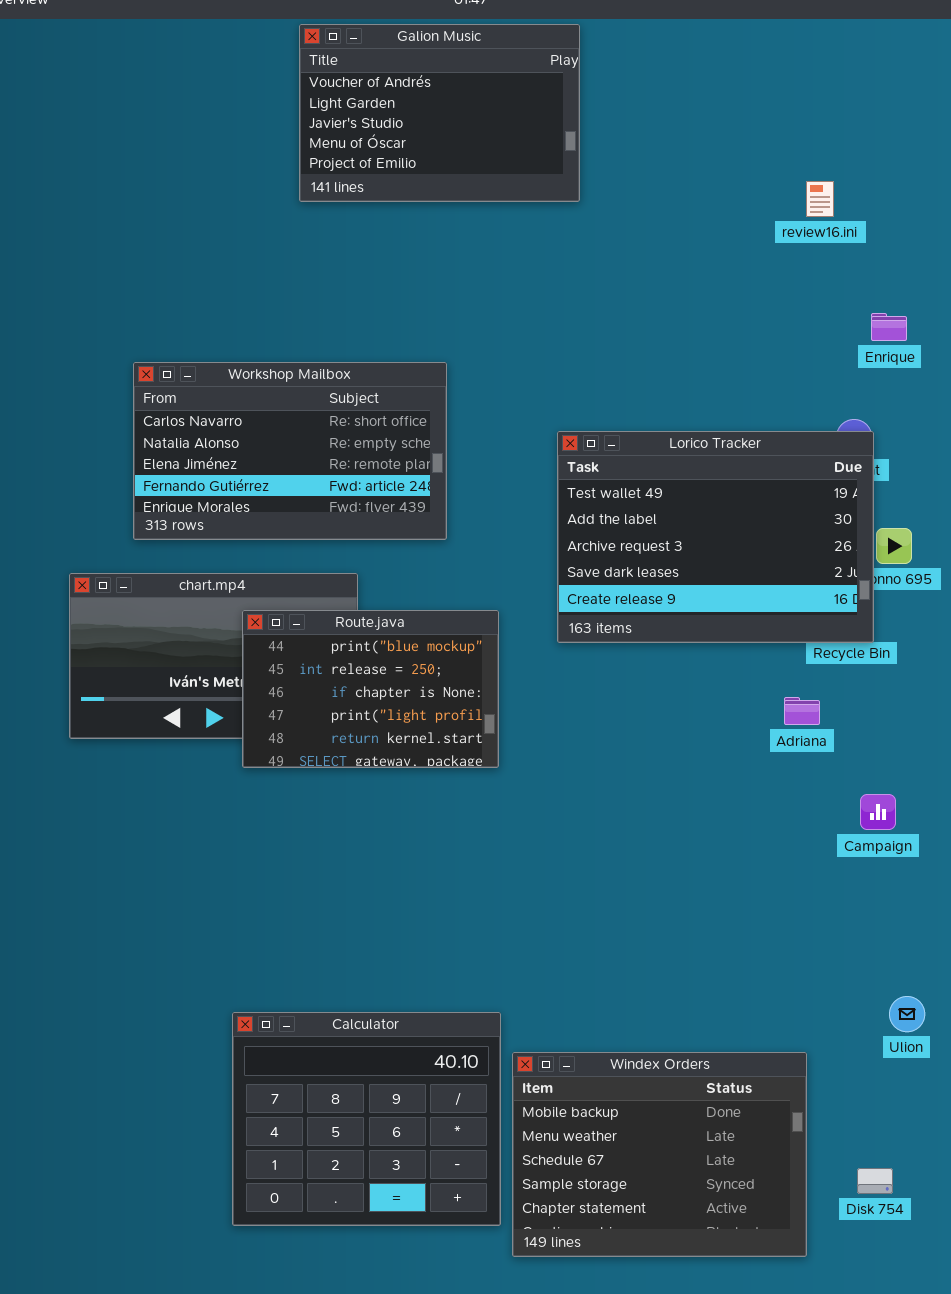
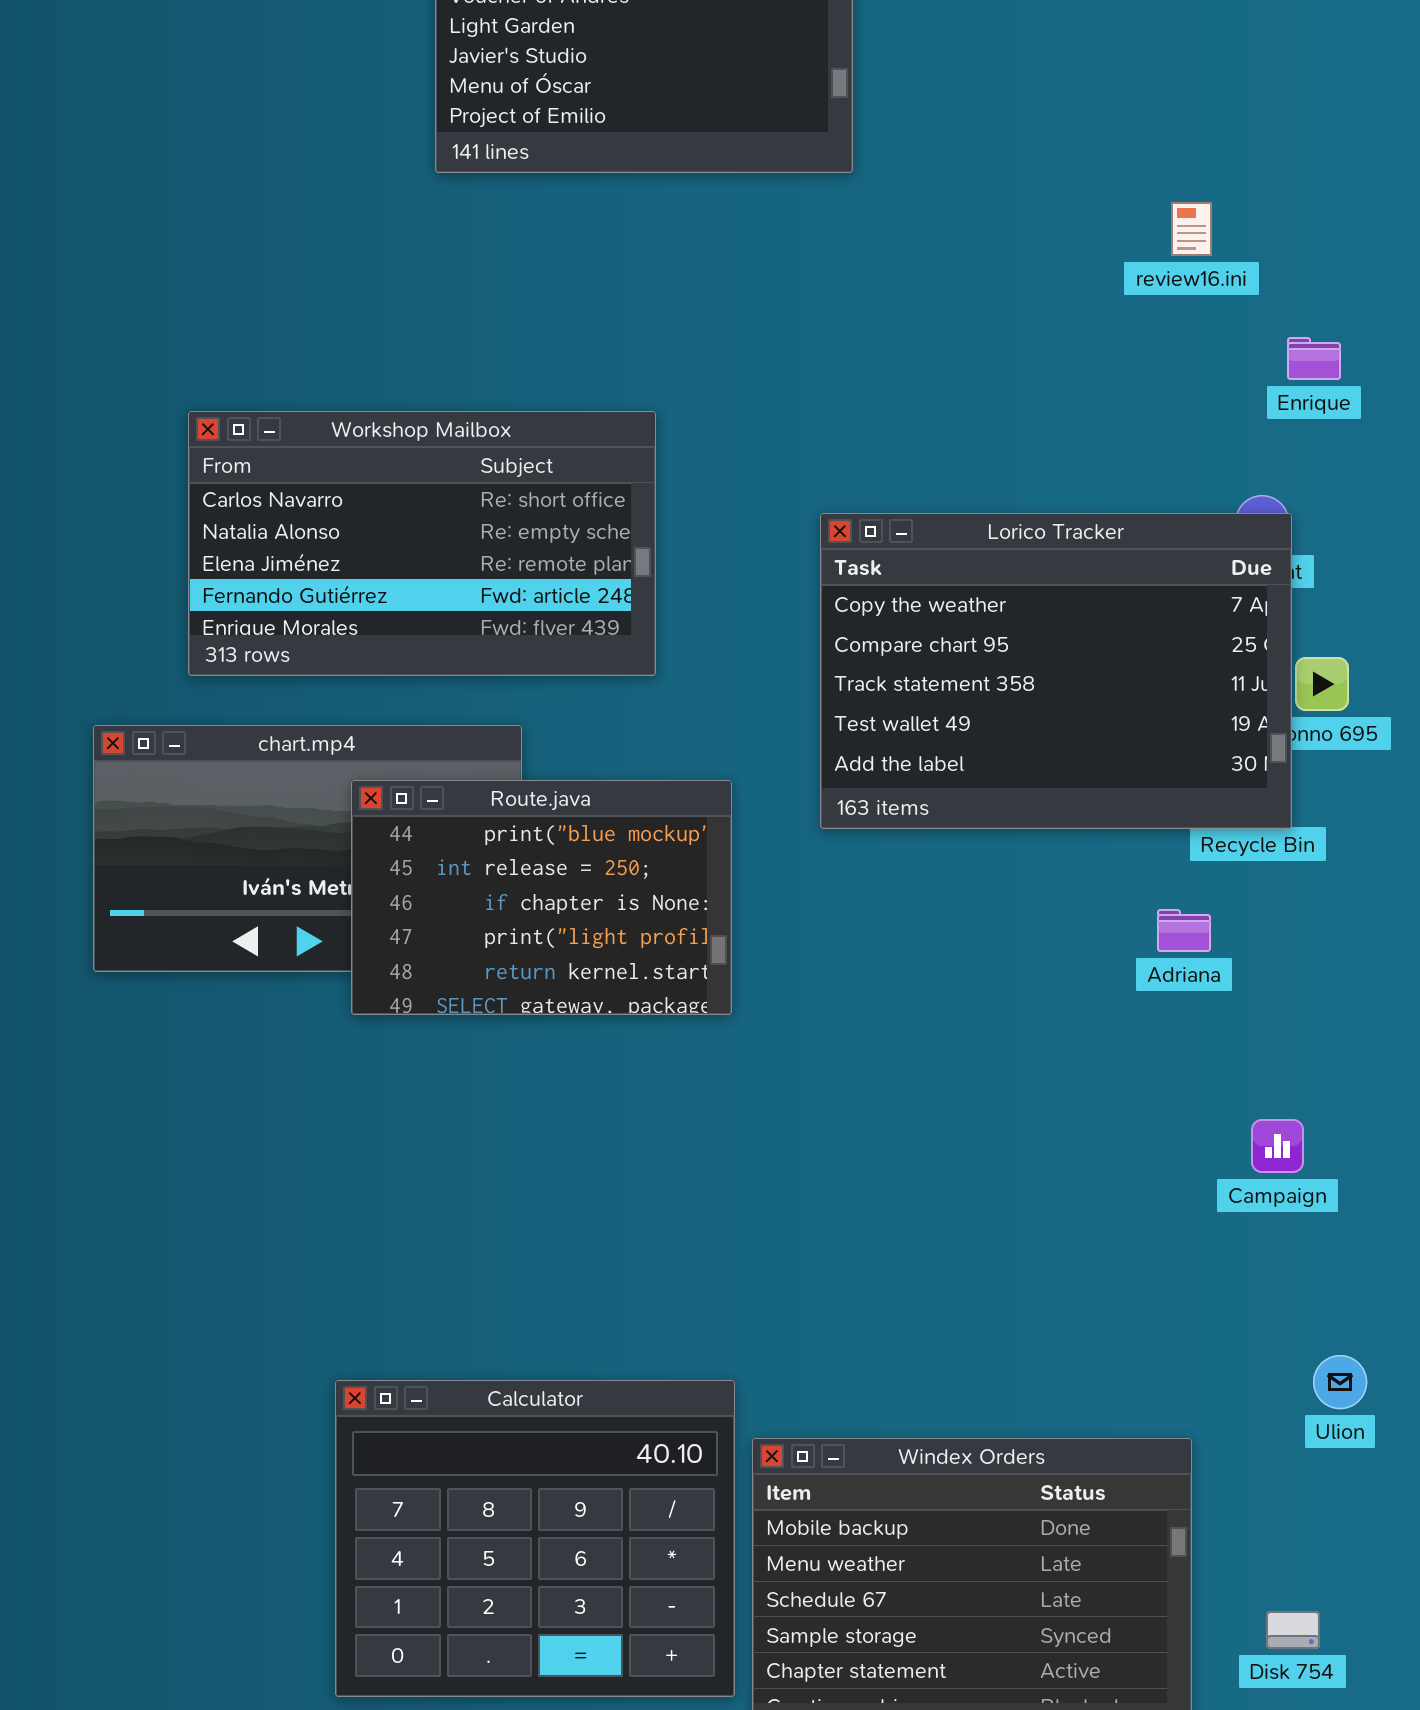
review16.ini: [806,181,834,217] -> [1171,202,1212,256], moved
Lorico Tracker: [557,431,874,643] -> [820,513,1292,829], scrolled up 3 rows
Campaign: [860,794,896,830] -> [1251,1119,1304,1173], moved

